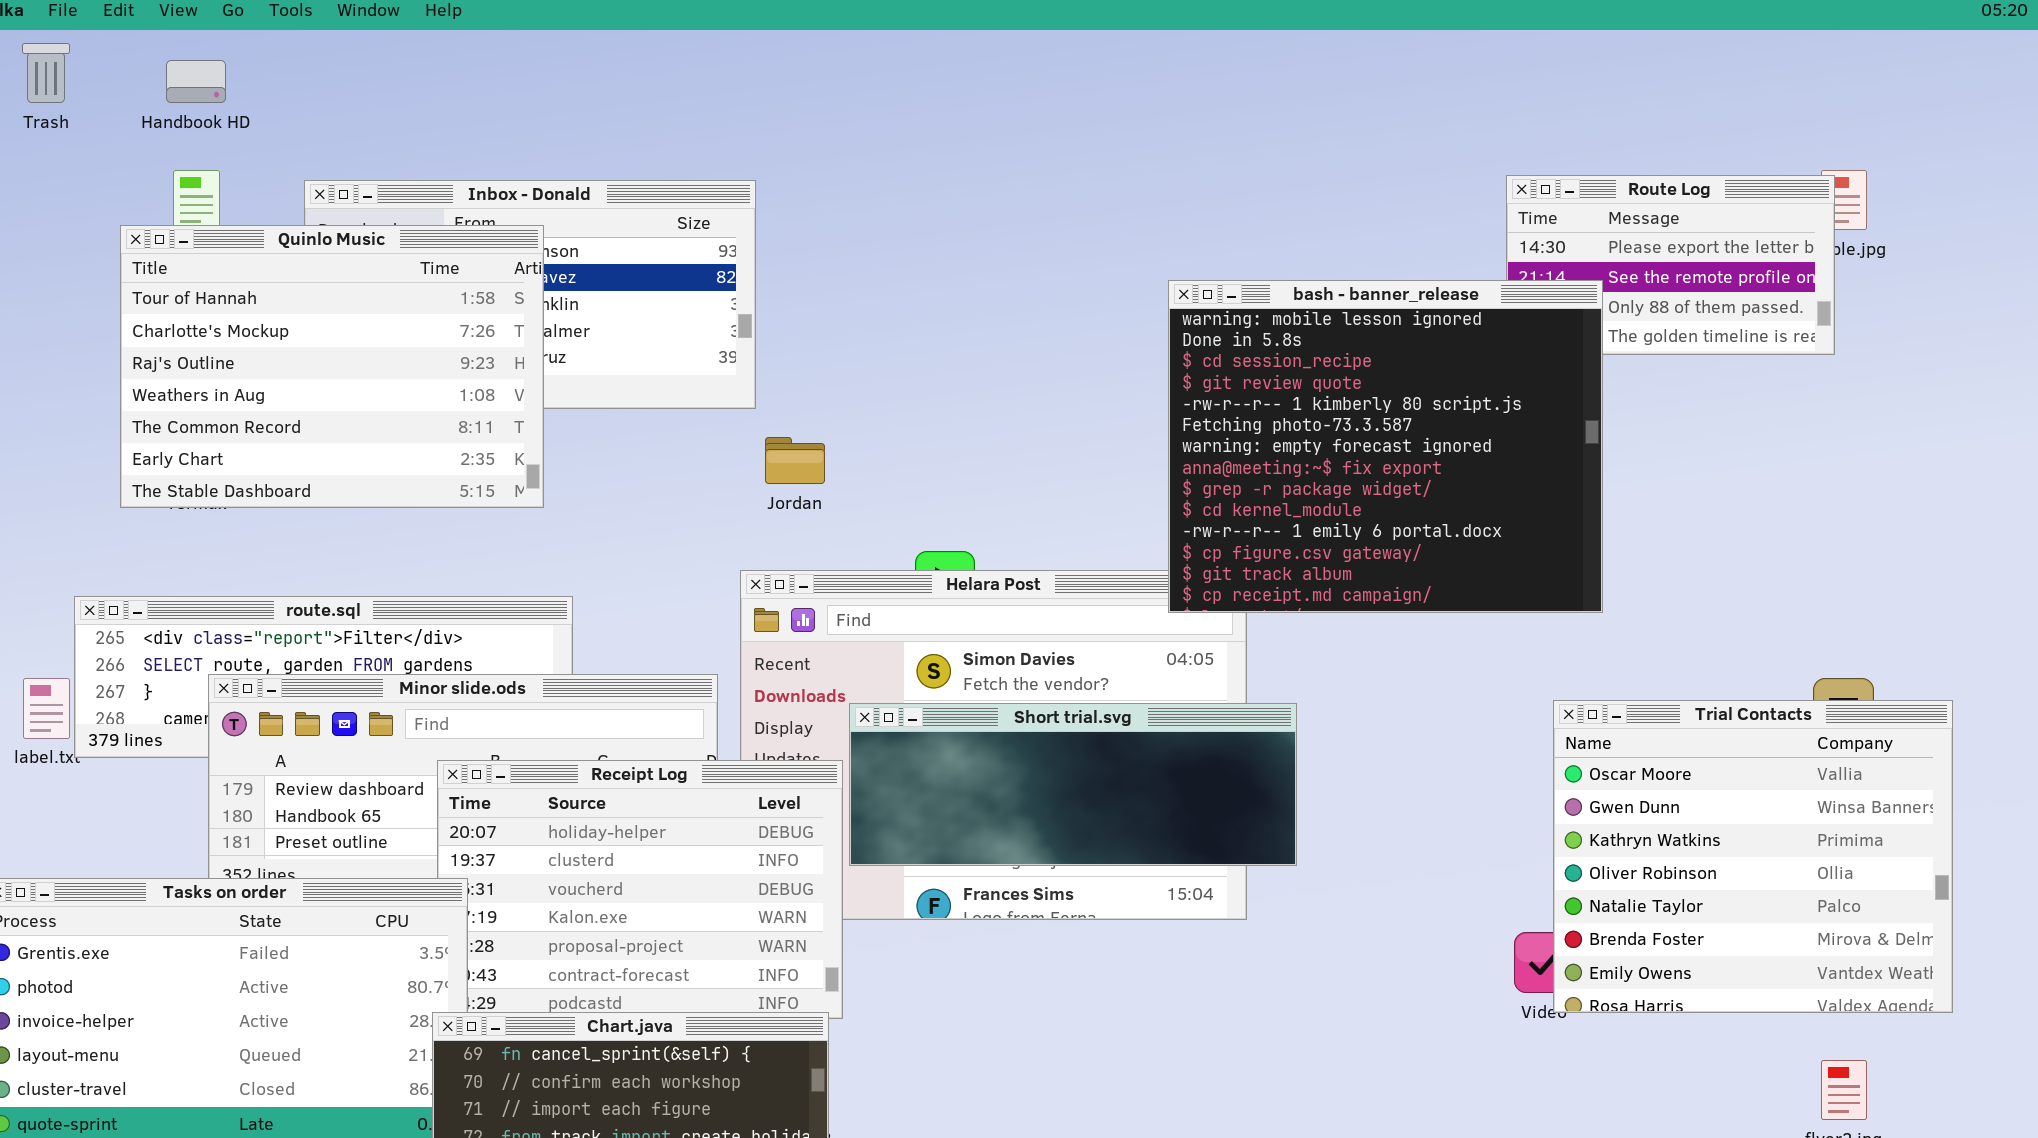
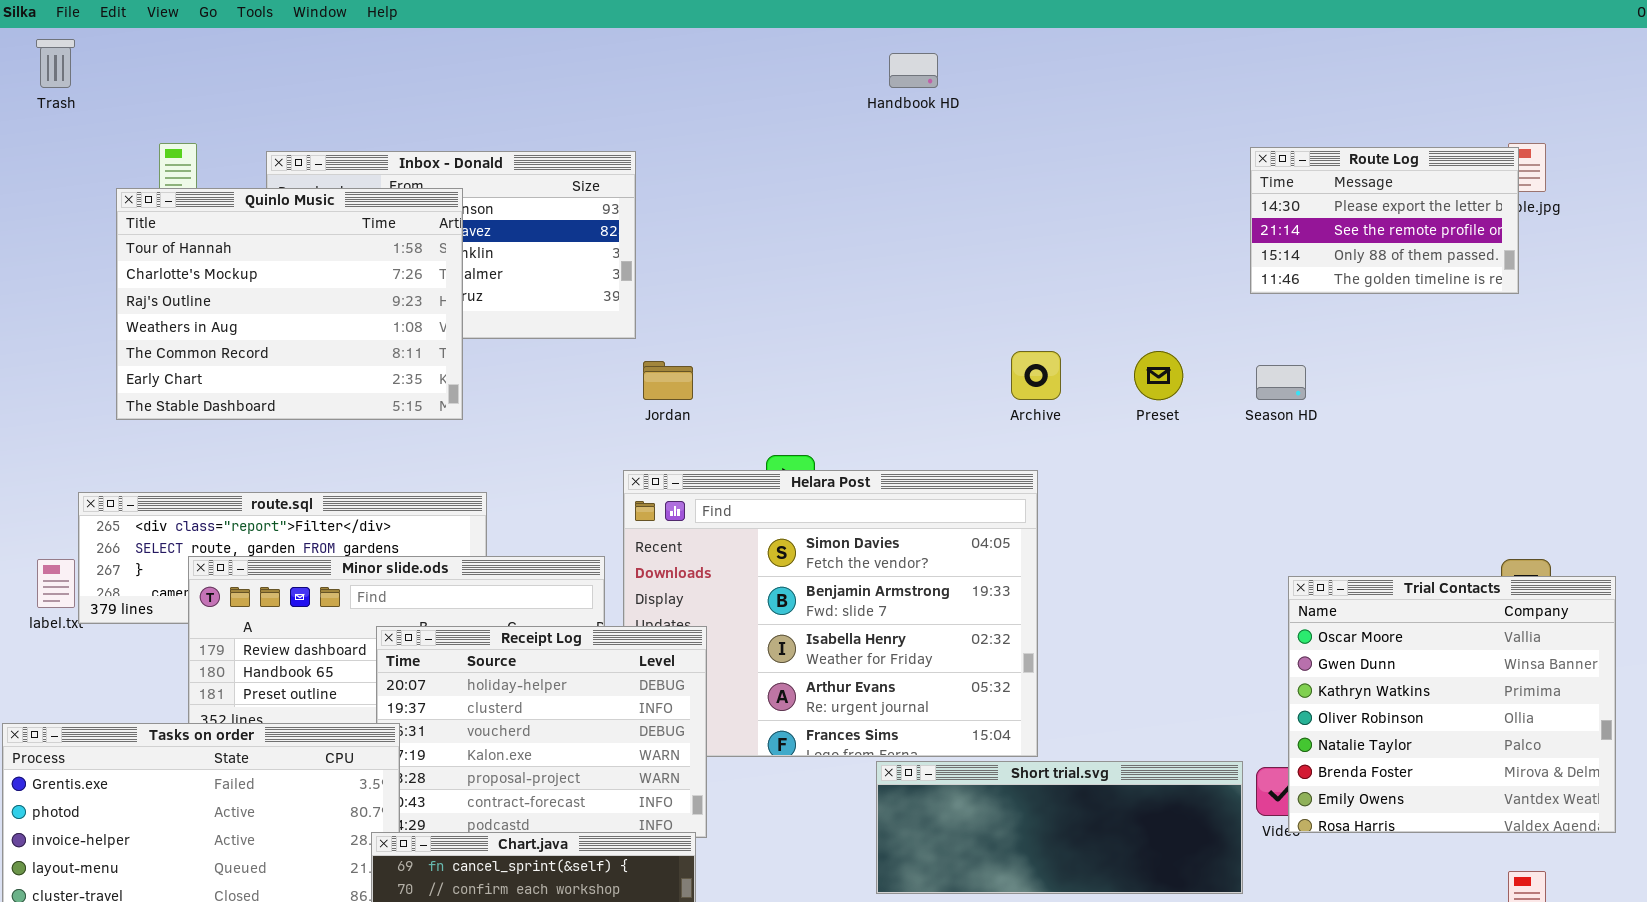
Handbook HD: [166,60,226,103] -> [889,53,938,88], moved
bash - banner_release: [1168,280,1603,613] -> none, closed
Short trial.svg: [849,703,1297,866] -> [876,761,1243,894], moved

